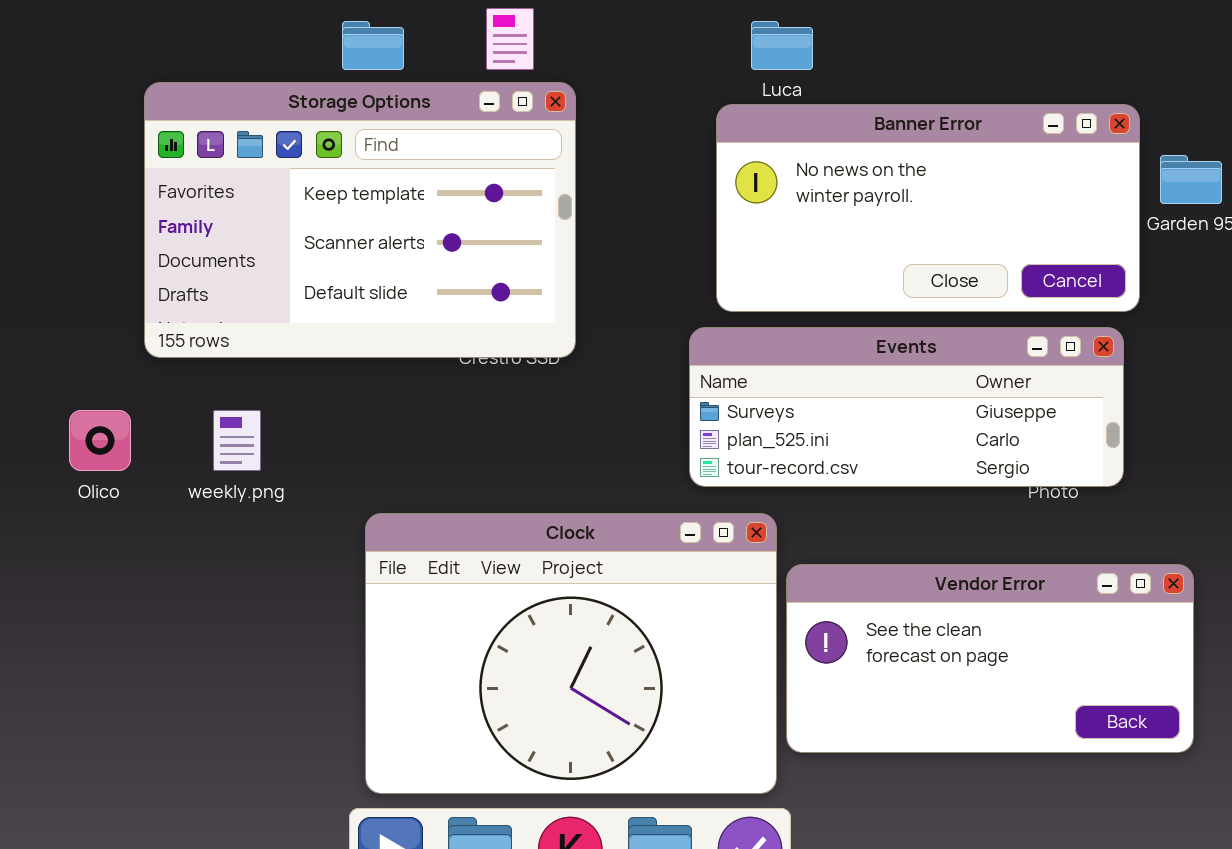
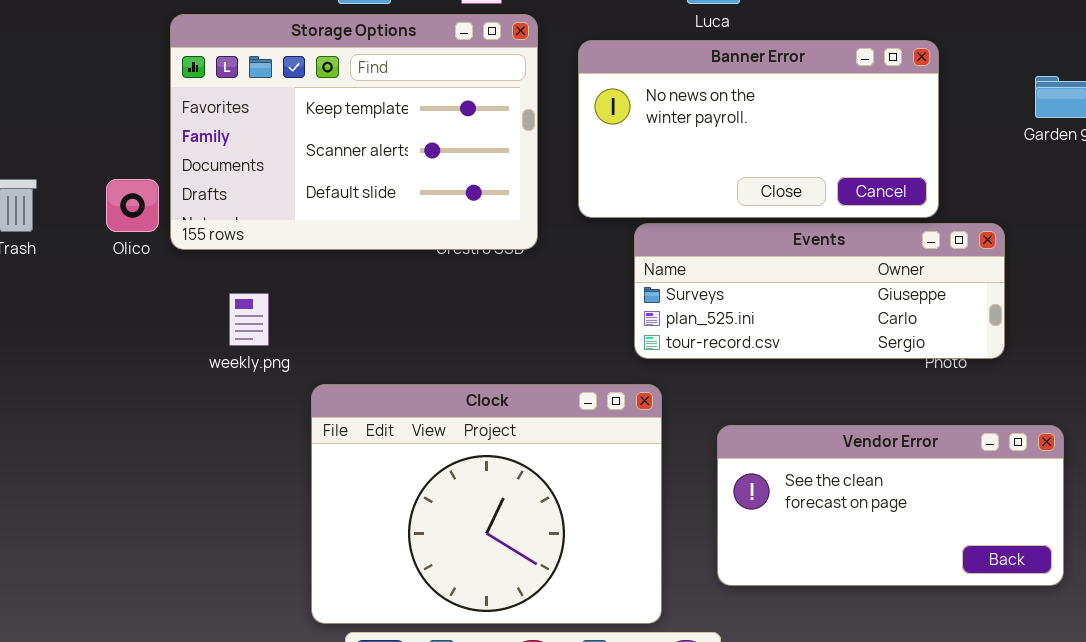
Banner Error: [716,104,1140,312] -> [578,40,939,218], moved
Olico: [69,410,131,471] -> [106,179,159,232], moved
Clock: [365,513,777,794] -> [311,384,662,624], moved

